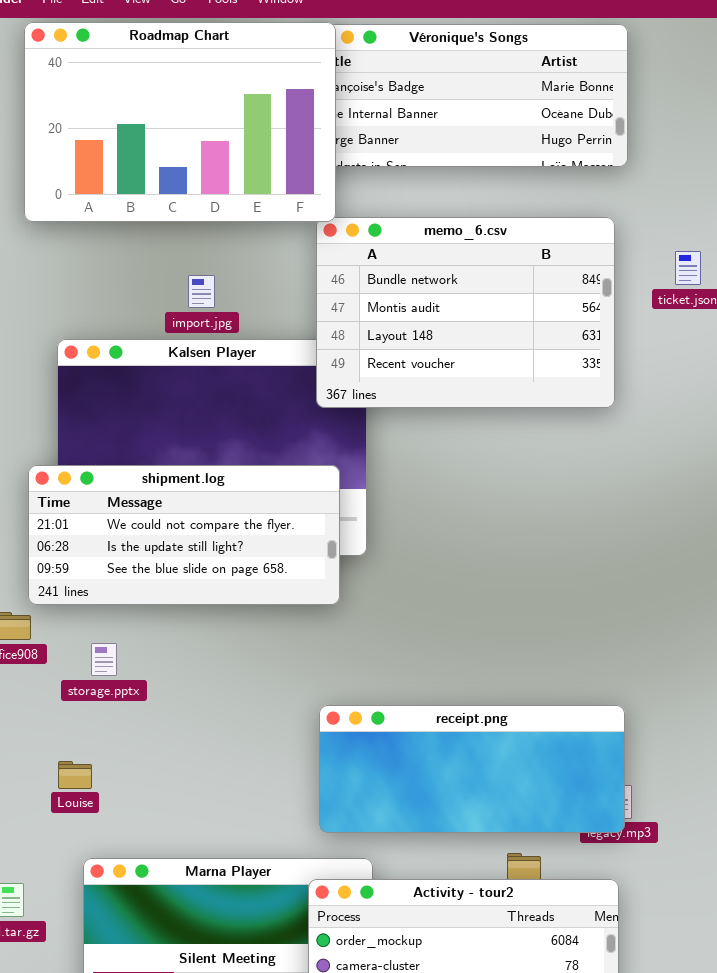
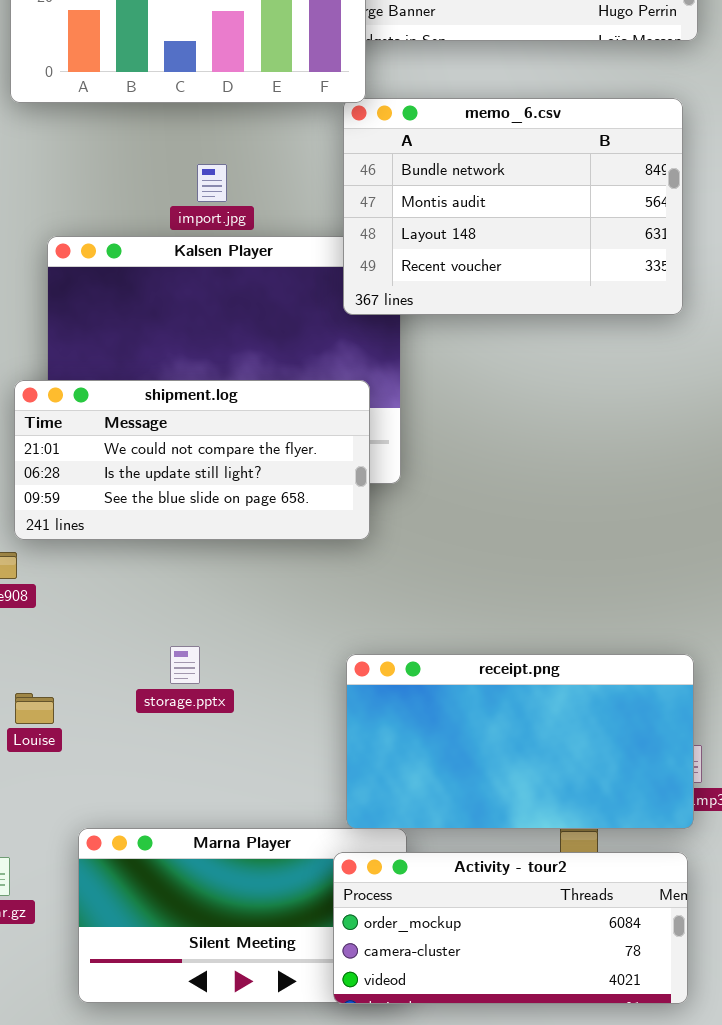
storage.pptx: [91,643,117,676] -> [170,646,200,684], moved
receipt.png: [319,705,625,833] -> [346,654,694,829], resized
Louise: [58,761,92,789] -> [15,693,54,724], moved

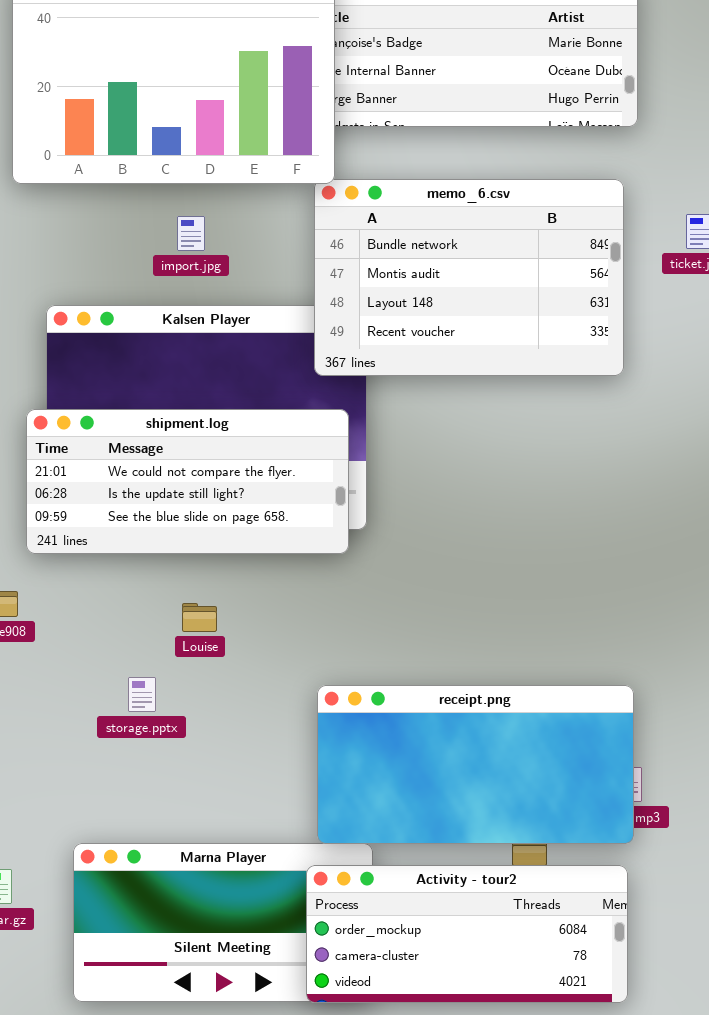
import.jpg: [197,164,227,202] -> [177,216,205,251], moved
shipment.log: [14,380,370,540] -> [26,409,349,554], moved
storage.pptx: [170,646,200,684] -> [128,677,156,712], moved
Louise: [15,693,54,724] -> [182,603,217,632], moved

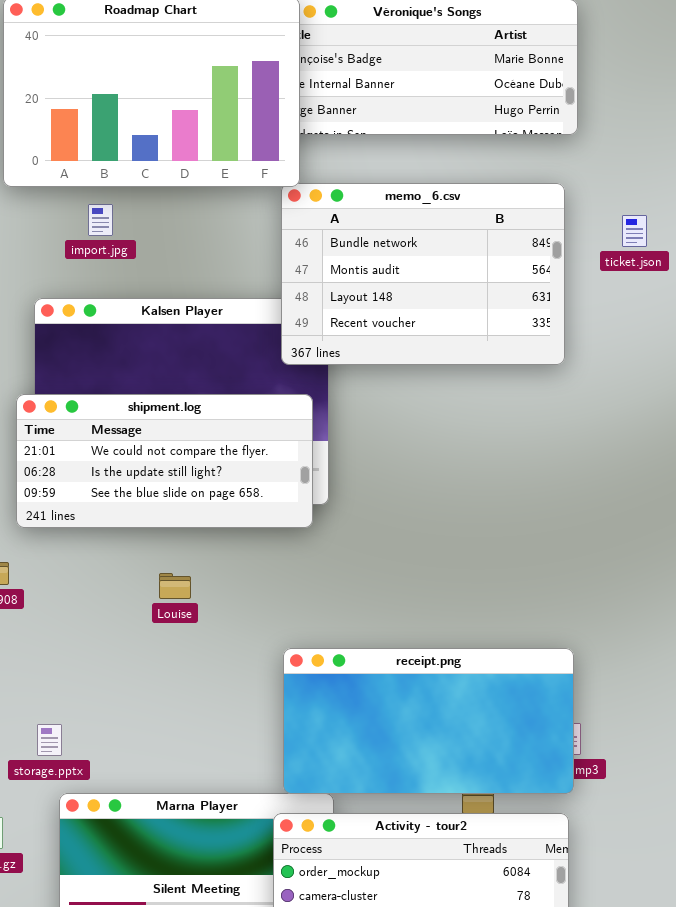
import.jpg: [177,216,205,251] -> [88,204,113,236], moved
storage.pptx: [128,677,156,712] -> [37,724,62,756], moved

